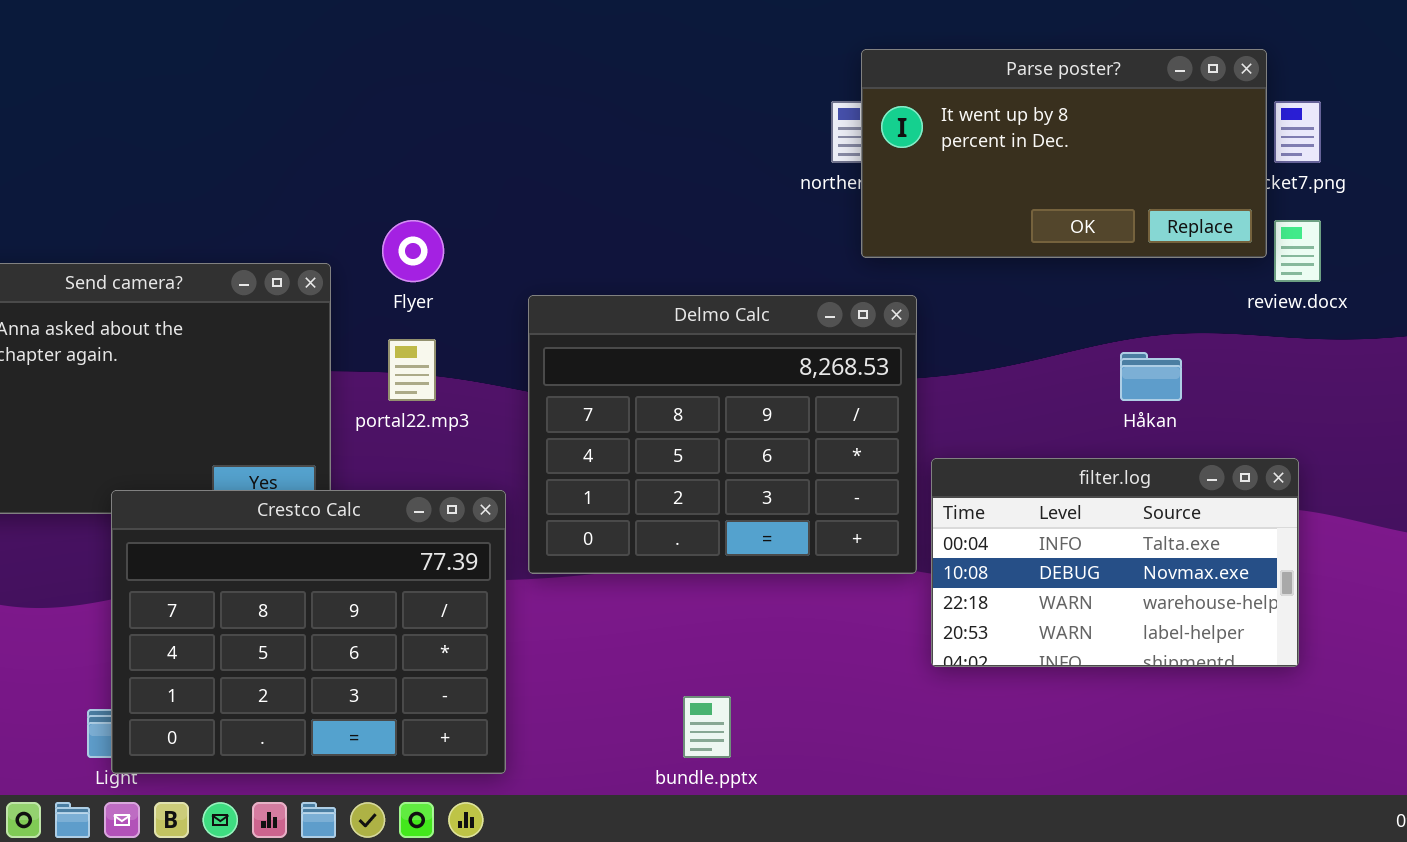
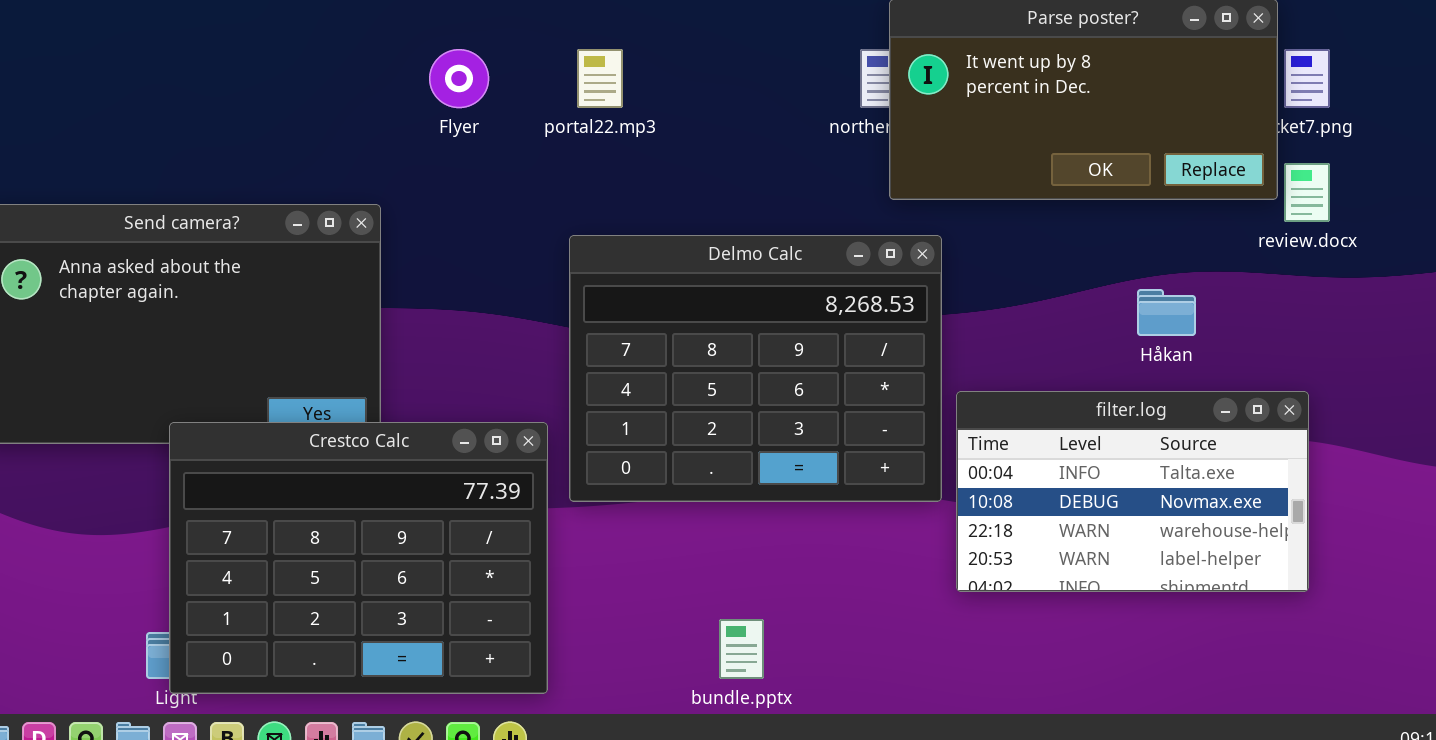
Flyer: [382,220,444,282] -> [429,49,489,108], moved
portal22.mp3: [388,339,436,401] -> [577,49,623,108], moved

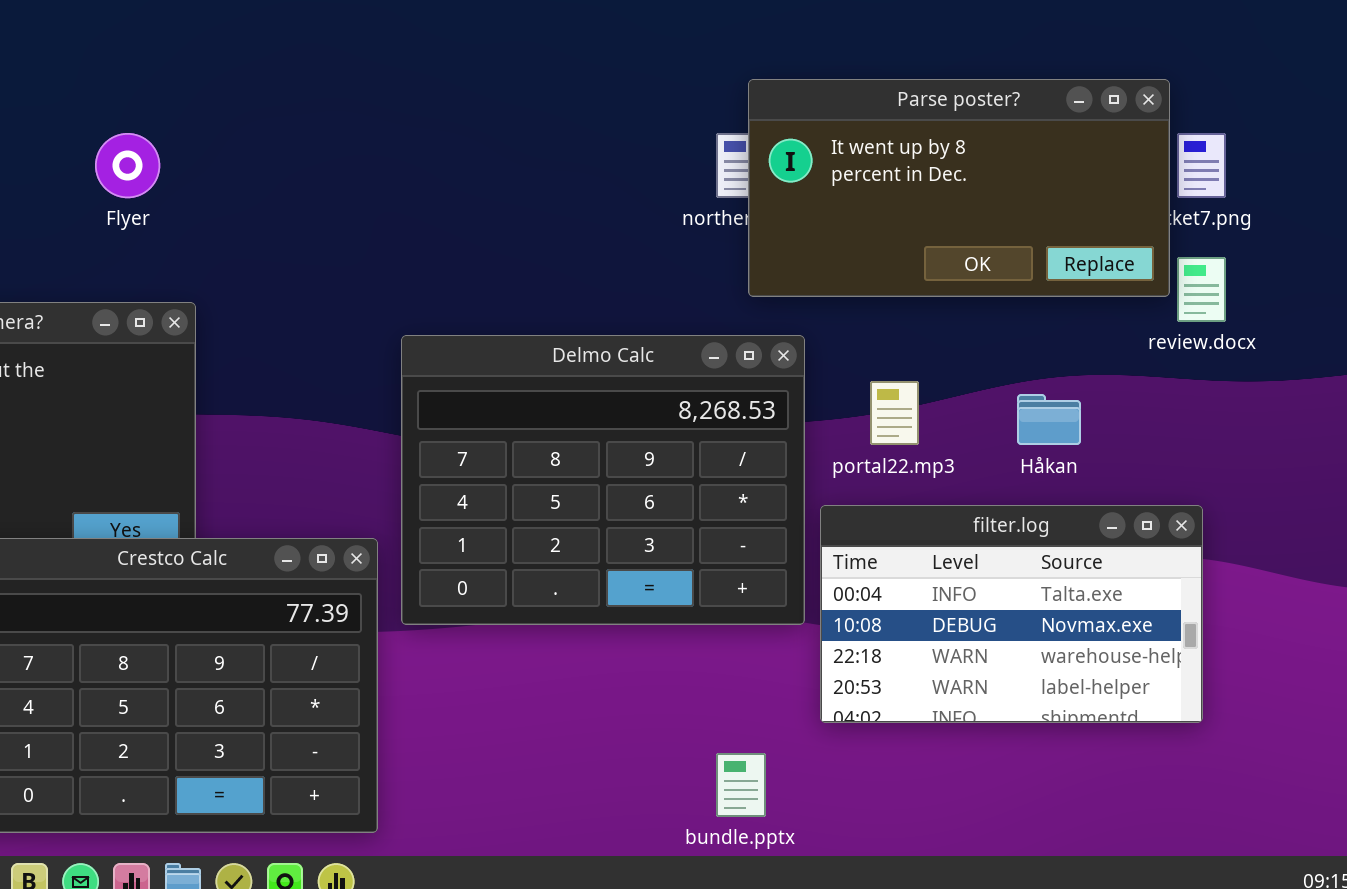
Flyer: [429,49,489,108] -> [95,133,160,198], moved
portal22.mp3: [577,49,623,108] -> [870,381,919,445], moved
bundle.pptx: [719,619,764,679] -> [716,753,766,817], moved

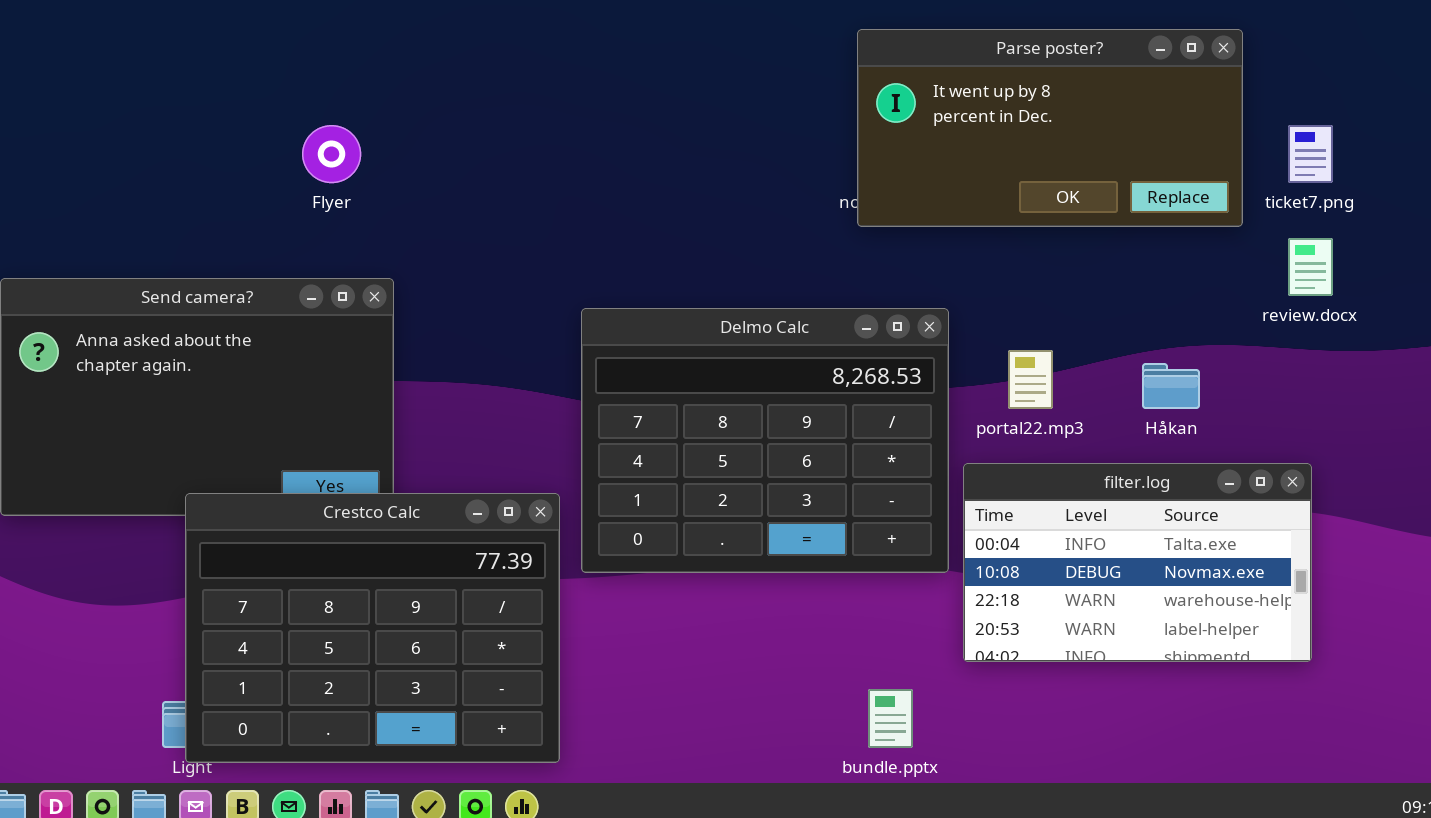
Parse poster?: [748,79,1170,297] -> [857,29,1243,227], moved

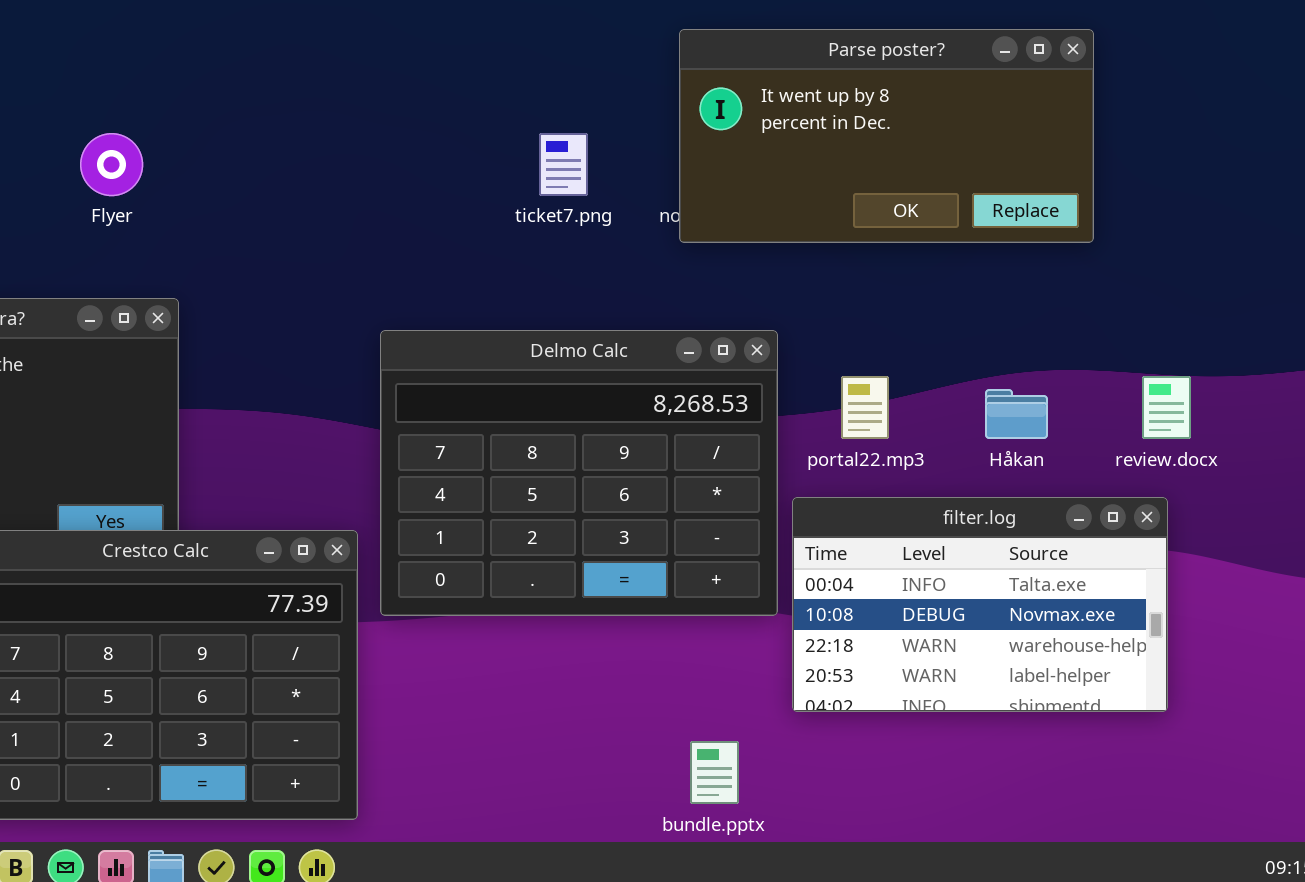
ticket7.png: [1288,125,1333,183] -> [539,133,588,196], moved
review.docx: [1288,238,1333,296] -> [1142,376,1191,439], moved

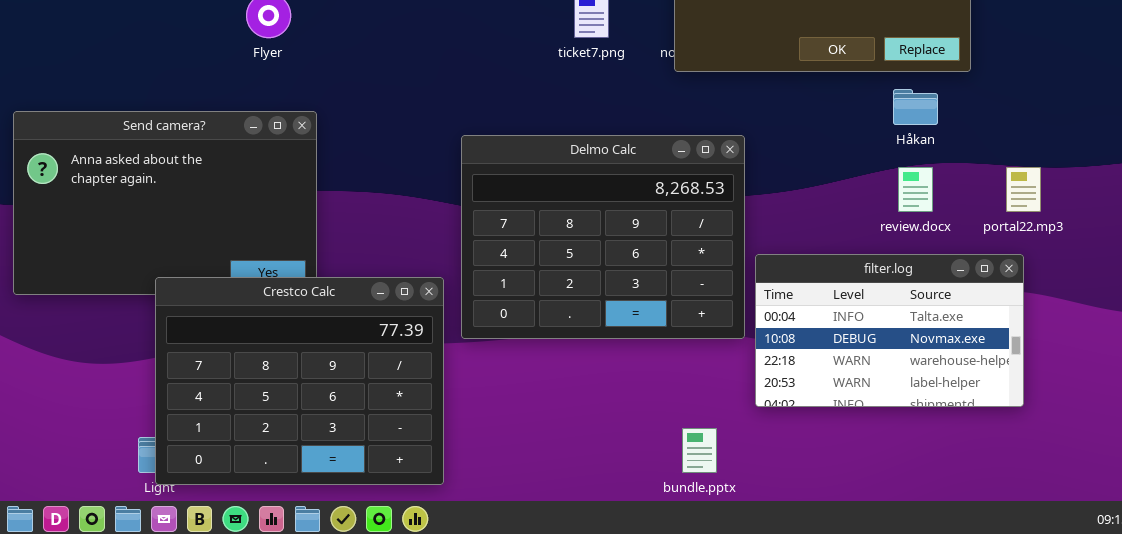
portal22.mp3: [841,376,889,439] -> [1006,167,1041,212], moved
review.docx: [1142,376,1191,439] -> [898,167,933,212], moved
Håkan: [985,389,1048,439] -> [893,89,938,125], moved

